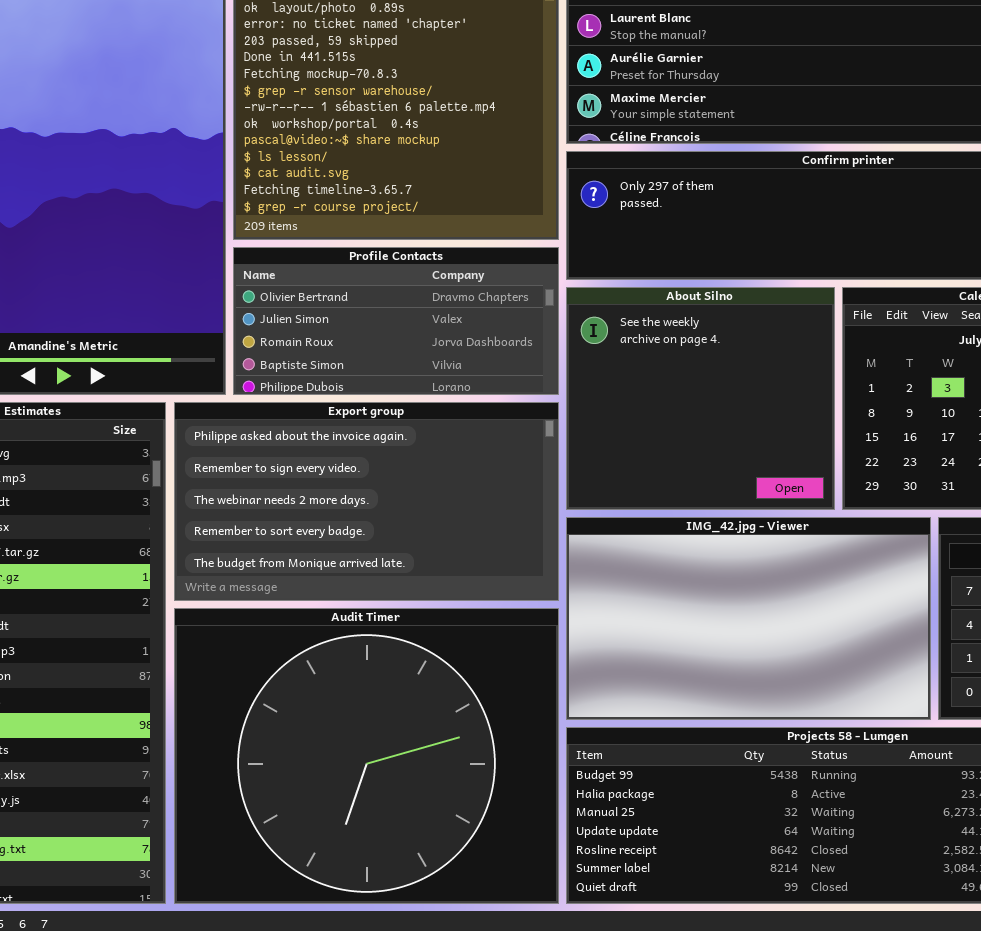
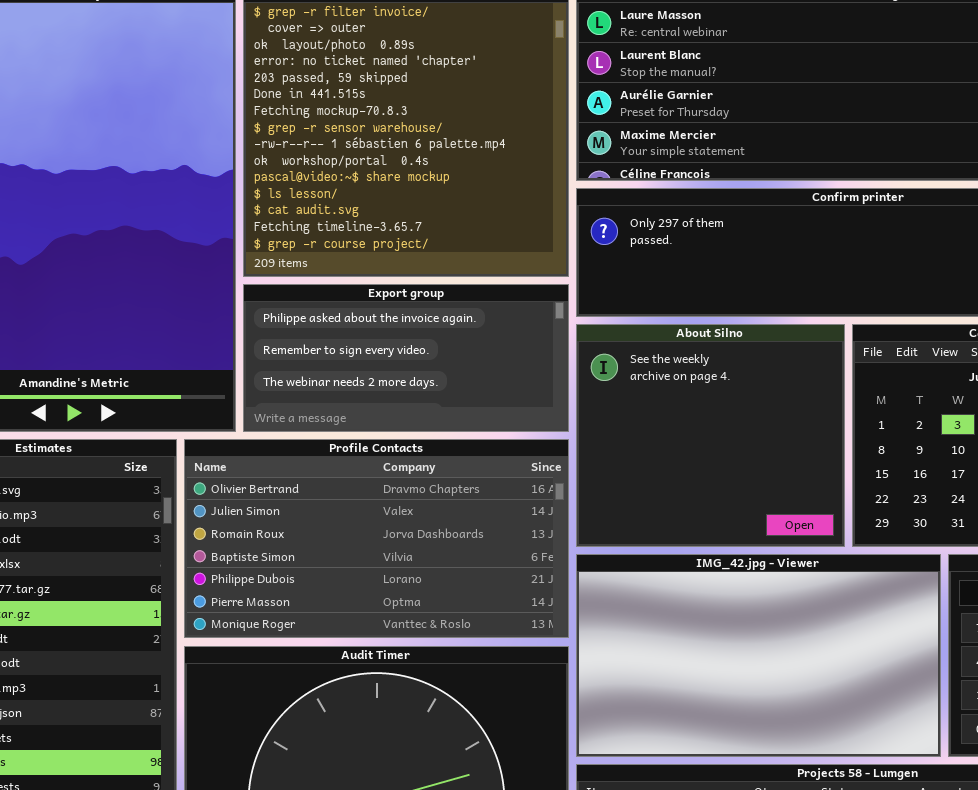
Profile Contacts: [233,247,559,395] -> [184,439,569,638], moved, resized
Export group: [174,402,559,601] -> [243,284,569,432], moved, resized

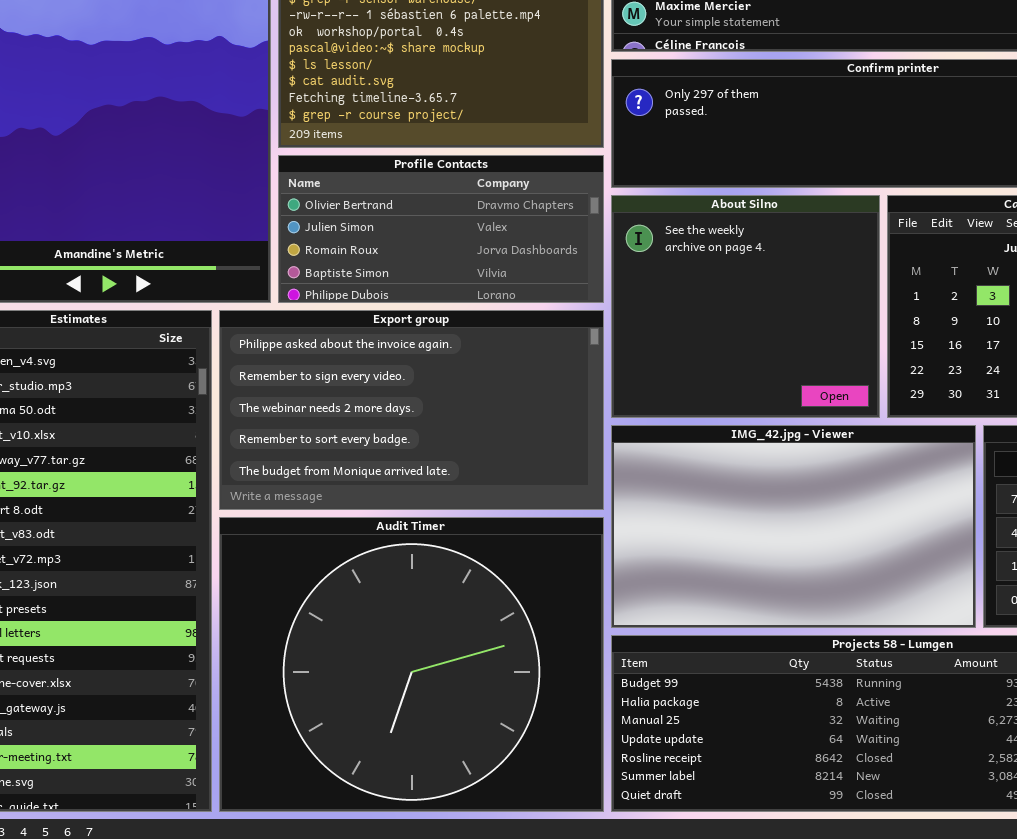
Export group: [243,284,569,432] -> [219,310,604,510], moved, resized
Profile Contacts: [184,439,569,638] -> [278,155,604,303], moved, resized

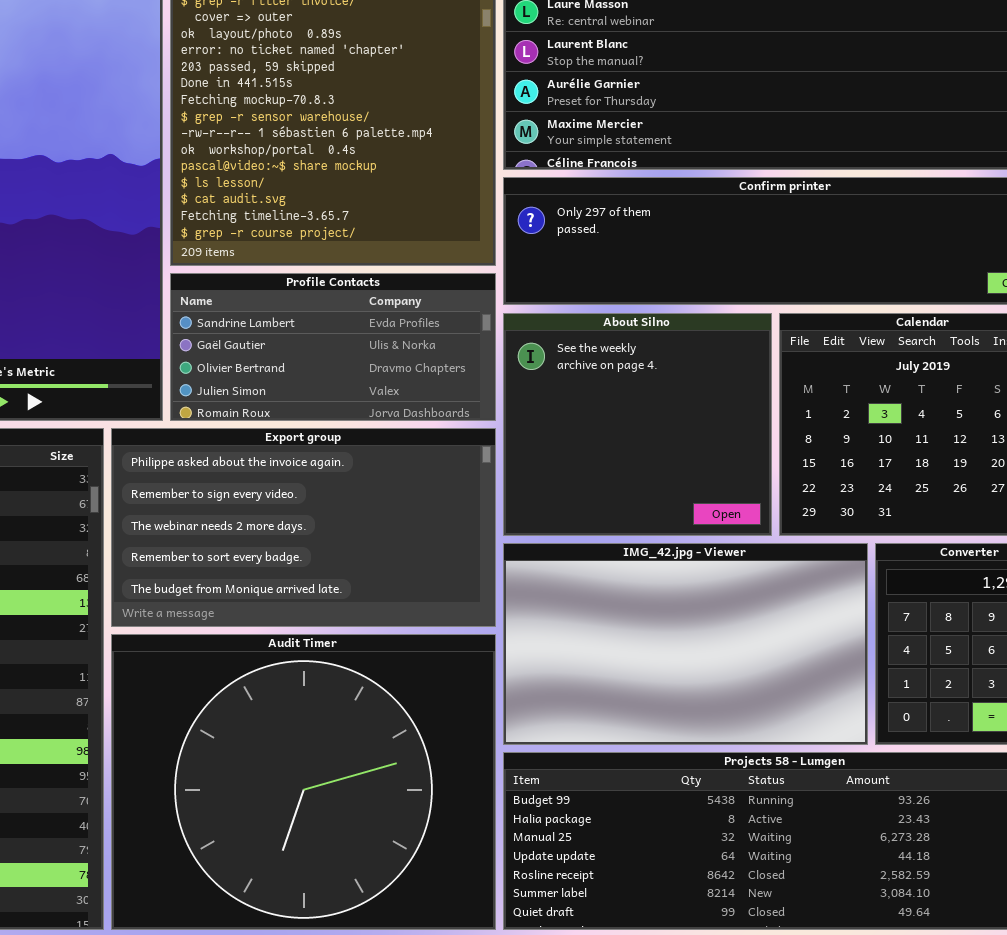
Profile Contacts: [278,155,604,303] -> [170,273,496,421], scrolled up 2 rows

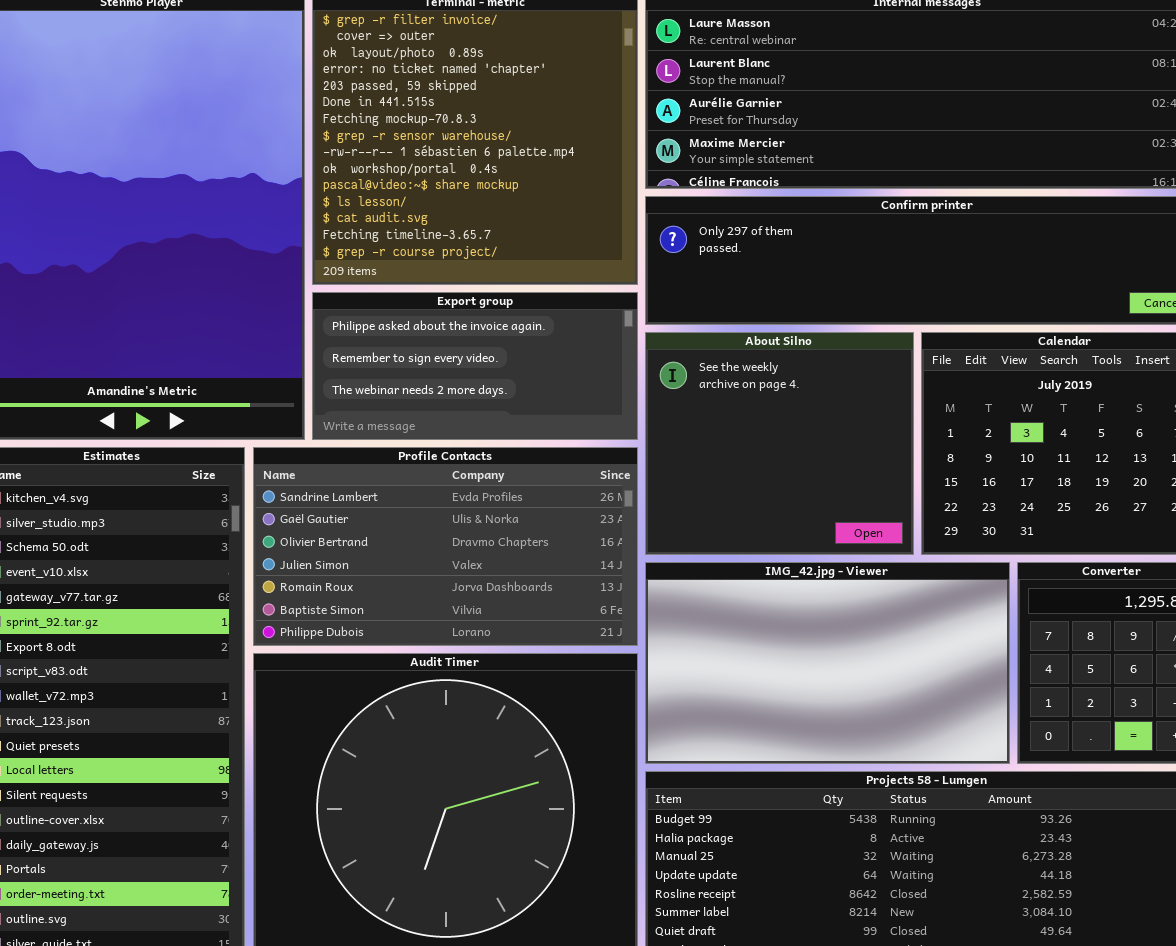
Profile Contacts: [170,273,496,421] -> [253,447,638,646], moved, resized
Export group: [111,428,496,627] -> [312,292,638,440], moved, resized

